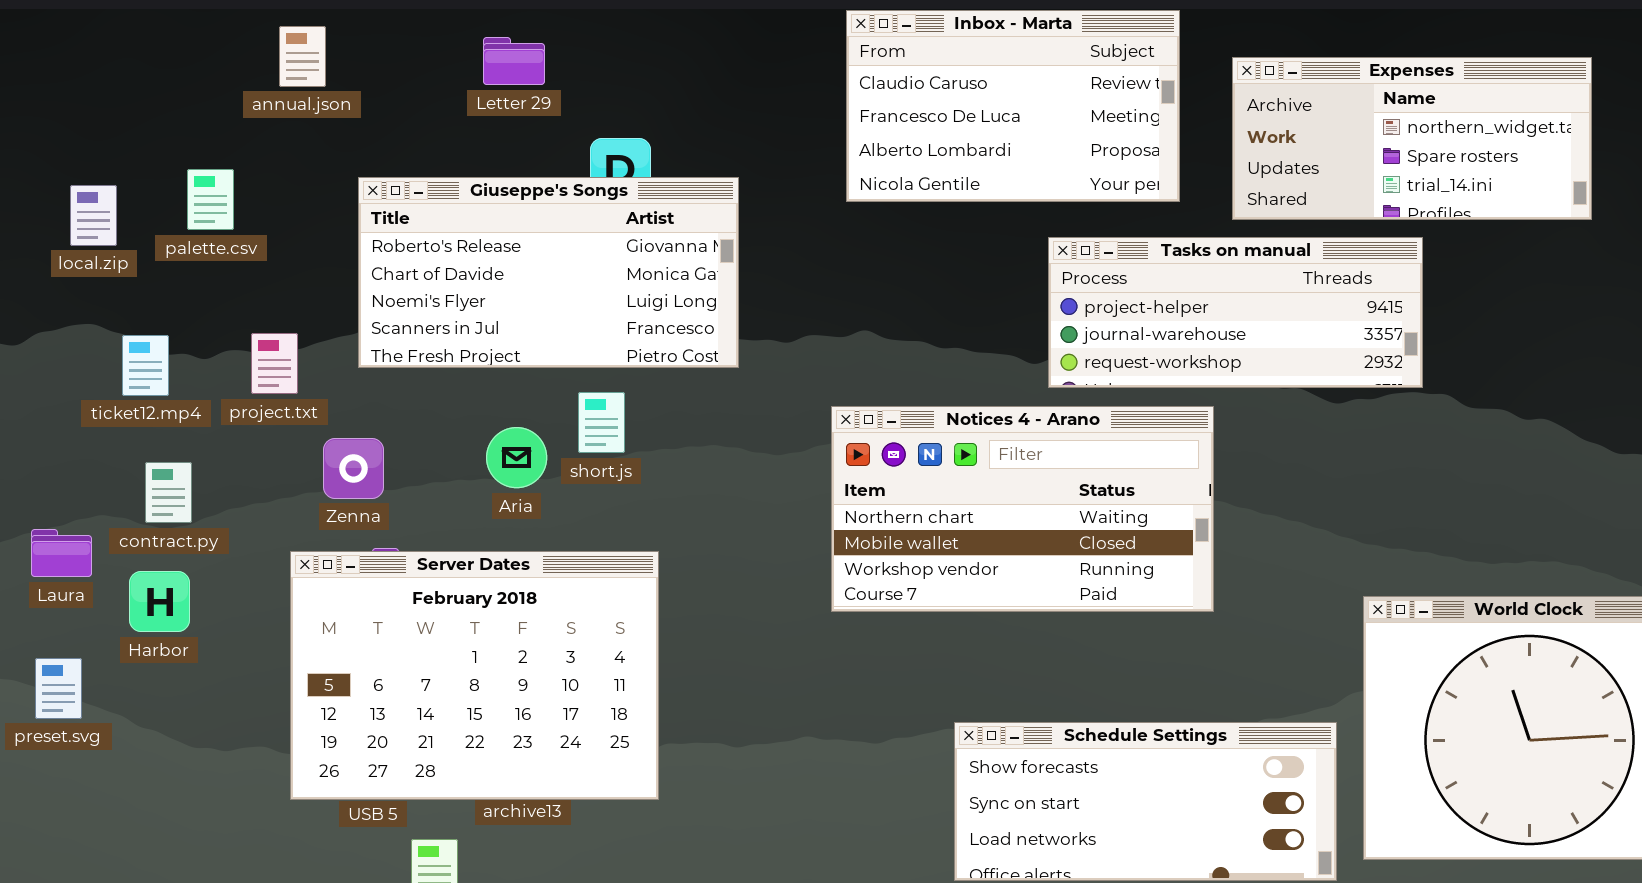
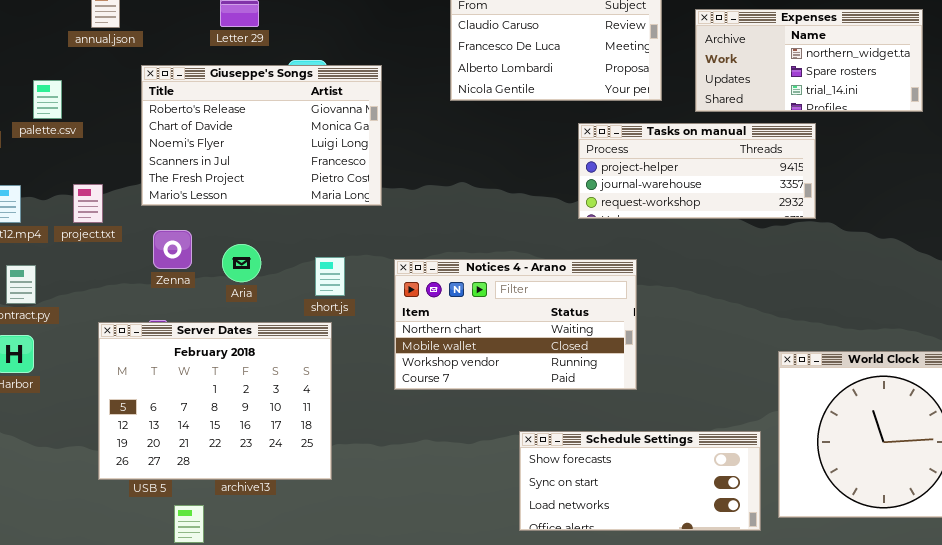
Giuseppe's Songs: [358,177,739,368] -> [141,65,382,206], resized
short.js: [578,392,625,453] -> [315,257,345,296], moved
Notices 4 - Arano: [831,406,1214,612] -> [394,259,637,390], moved
Zenna: [323,438,384,499] -> [153,230,192,269], moved

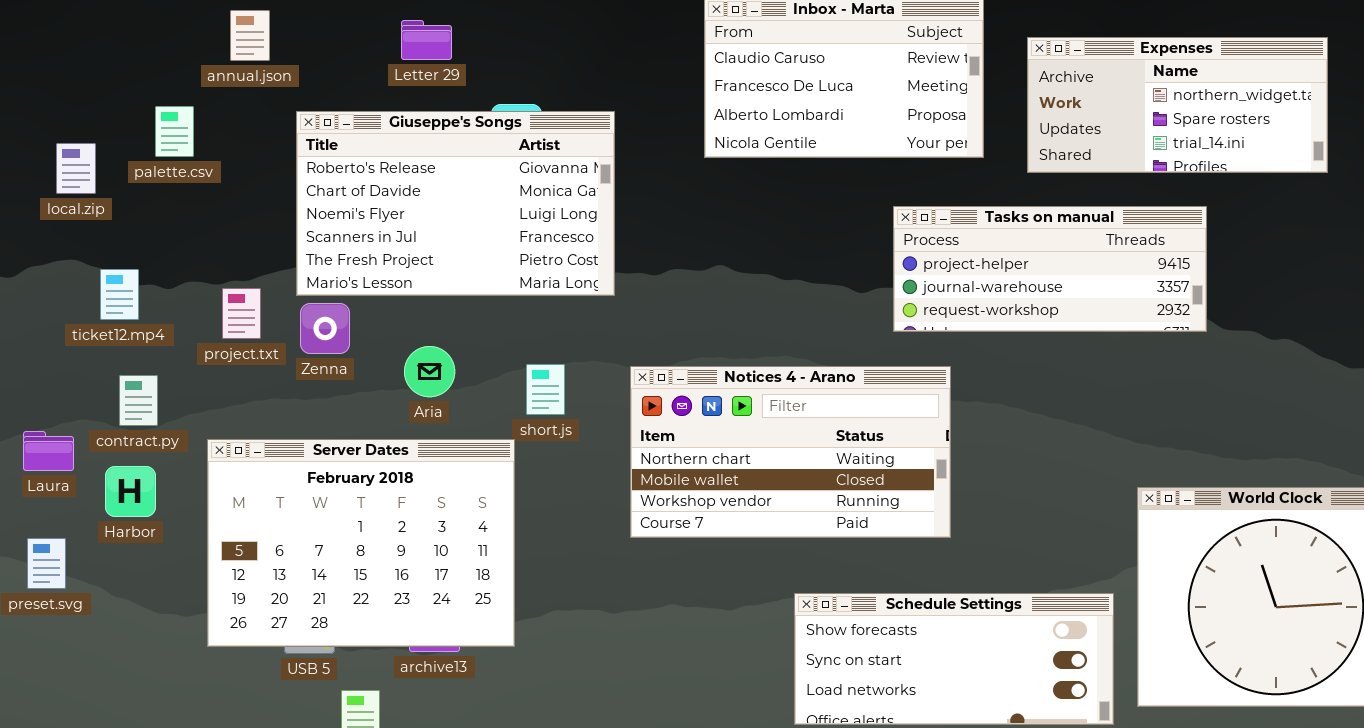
palette.csv: [33,80,62,119] -> [155,106,194,157], moved
Tasks on manual: [578,123,816,219] -> [893,206,1207,332], moved
project.txt: [73,184,103,223] -> [222,288,261,339], moved
Zenna: [153,230,192,269] -> [300,303,350,354], moved
Server Dates: [98,322,332,480] -> [207,439,515,647], moved

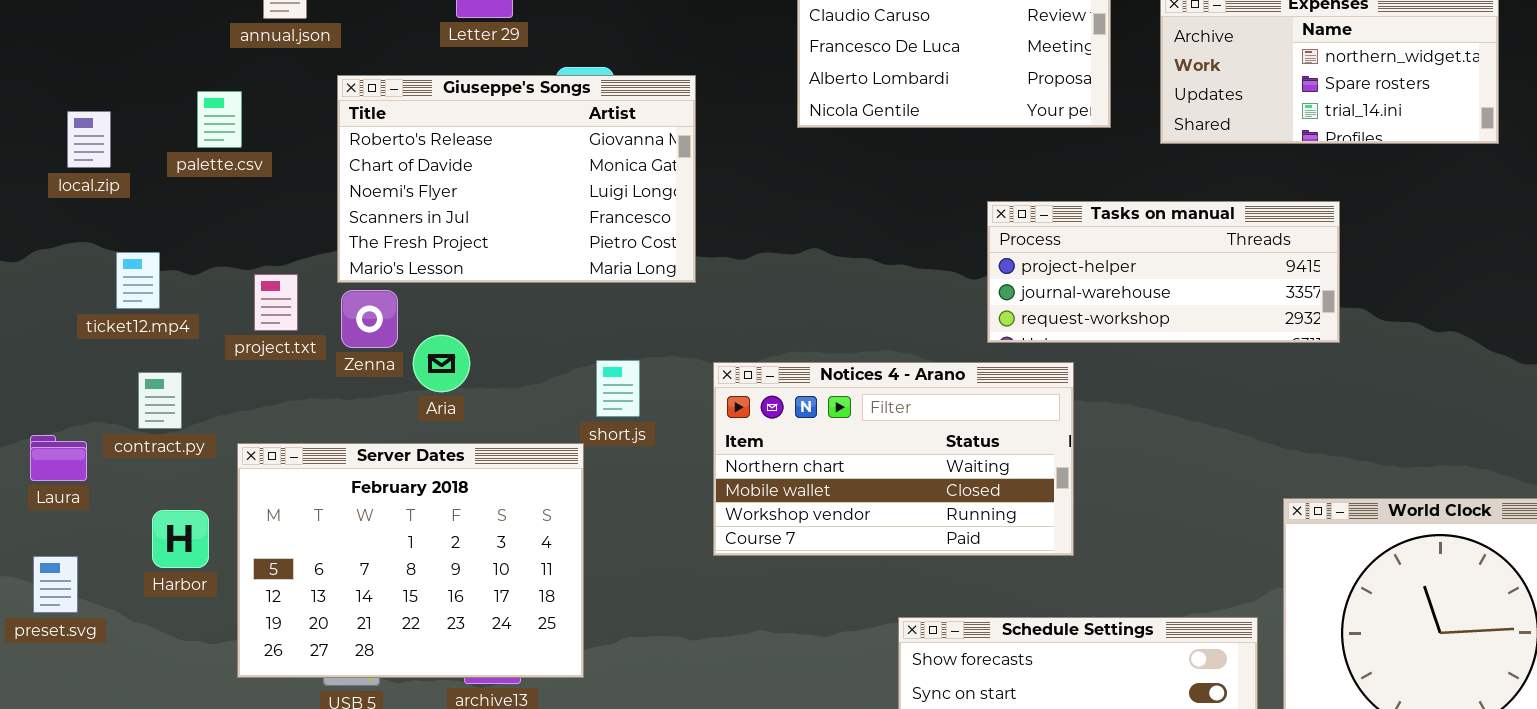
palette.csv: [155,106,194,157] -> [197,91,242,148], moved
Tasks on manual: [893,206,1207,332] -> [987,201,1340,343], moved
Aria: [404,346,455,397] -> [413,335,470,392], moved
Harbor: [105,466,156,517] -> [152,510,209,568], moved

